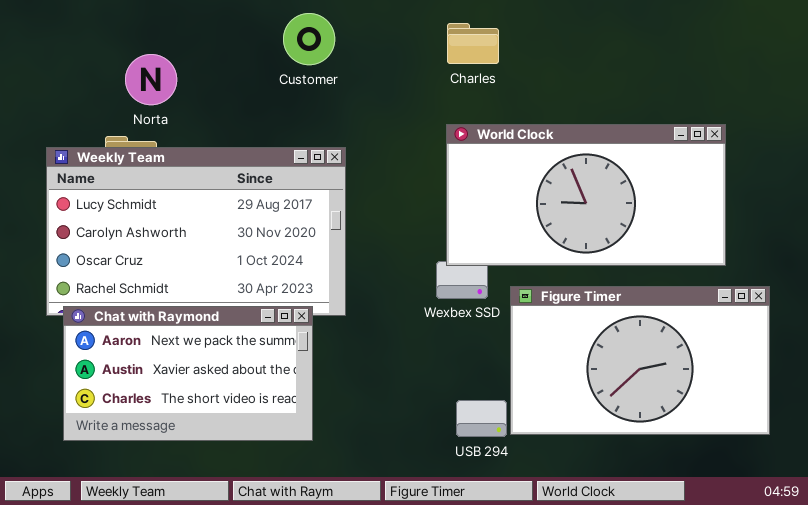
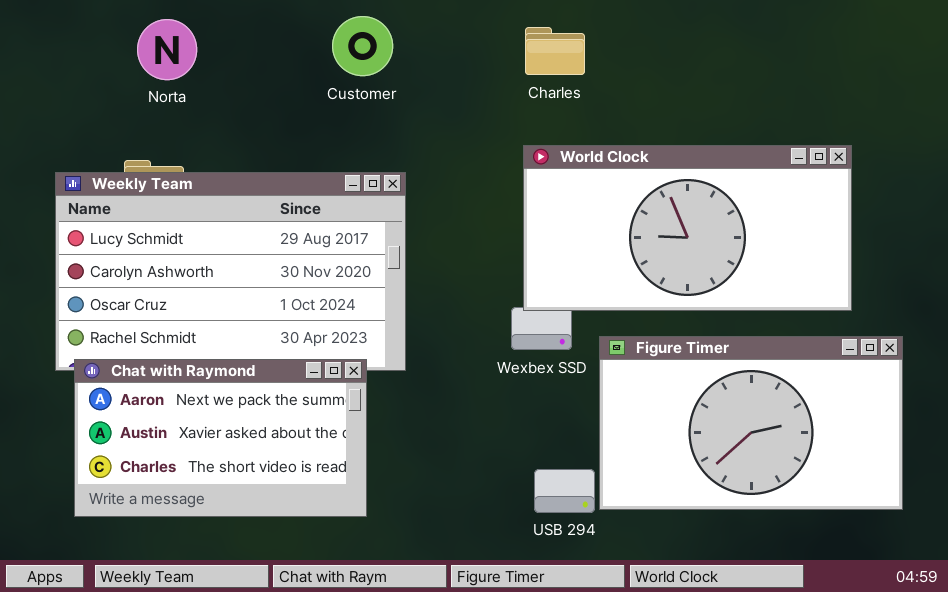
Norta: [125,54,177,105] -> [137,19,197,80], moved

